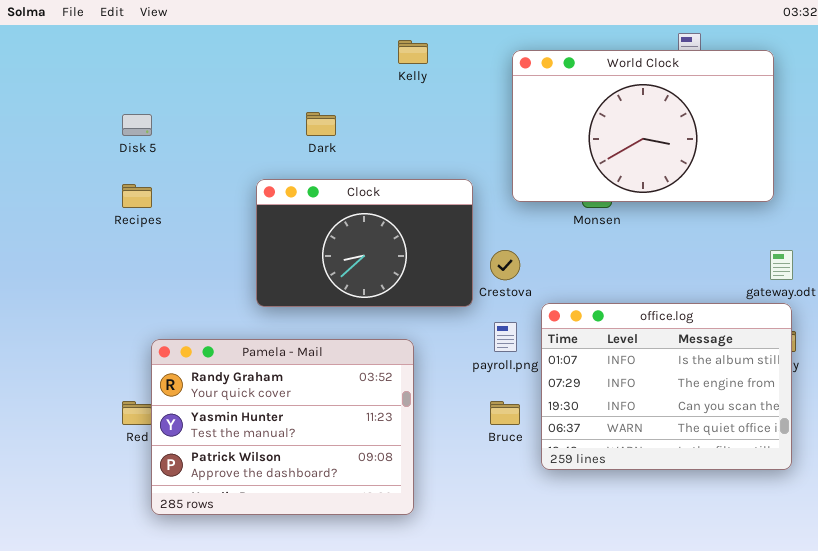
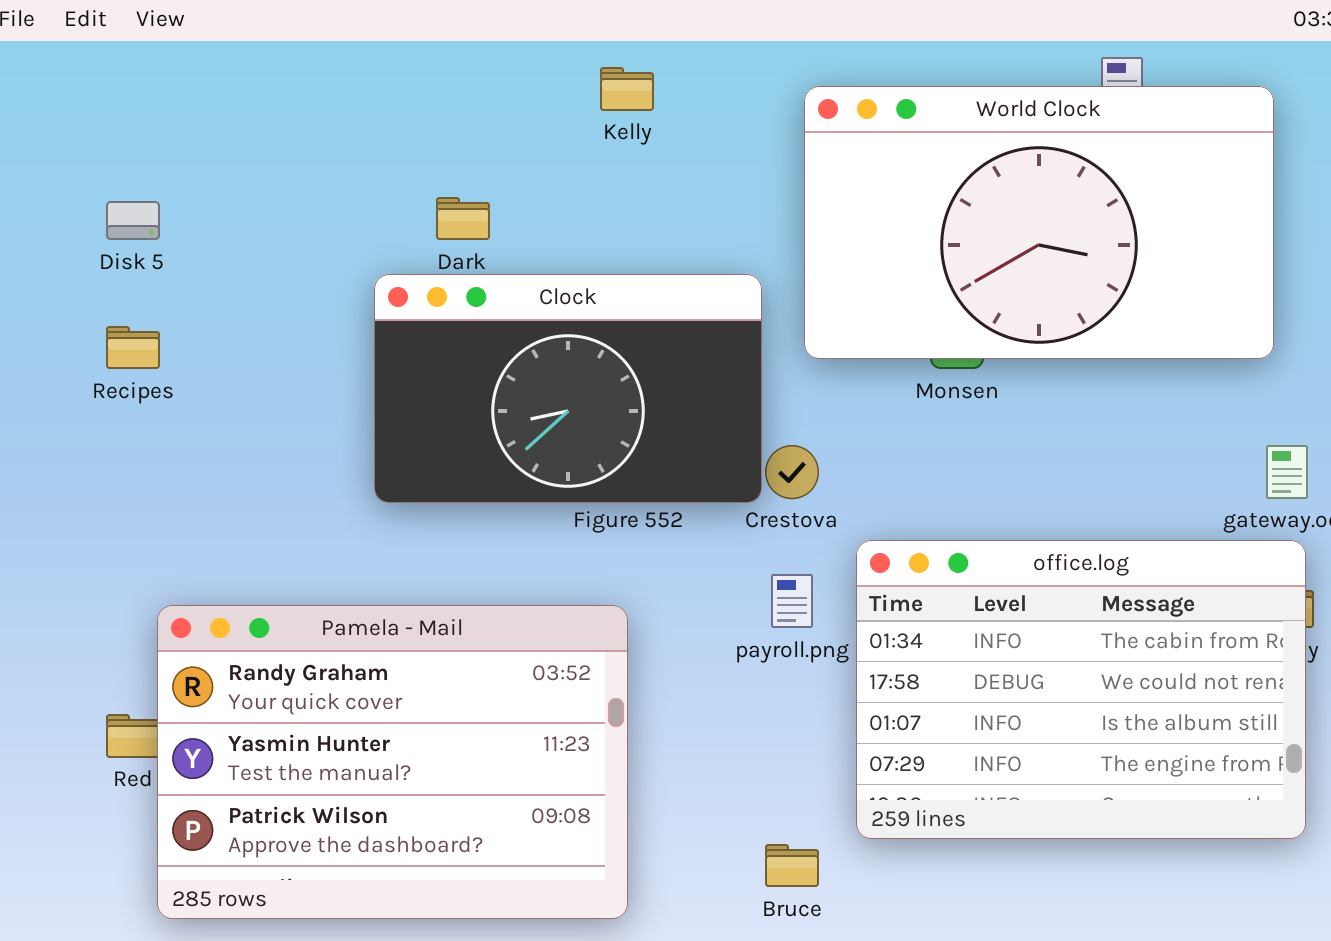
Clock: [256,179,473,307] -> [374,274,762,503], moved
office.log: [541,303,792,470] -> [856,540,1306,839], scrolled up 2 rows
Bruce: [490,401,520,425] -> [765,844,819,887], moved

